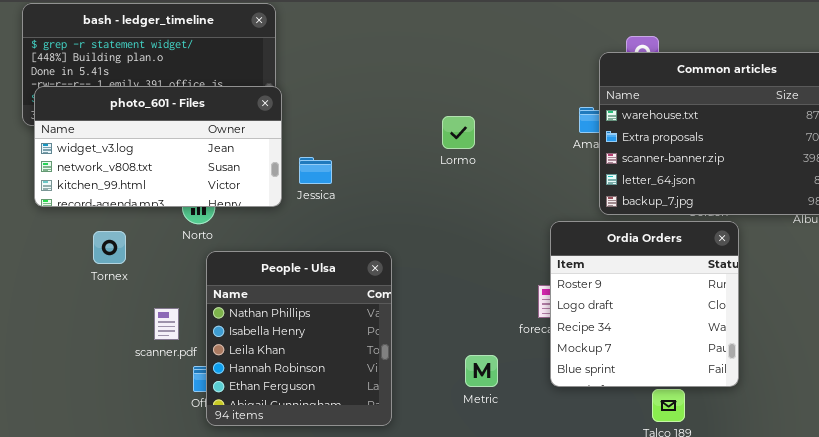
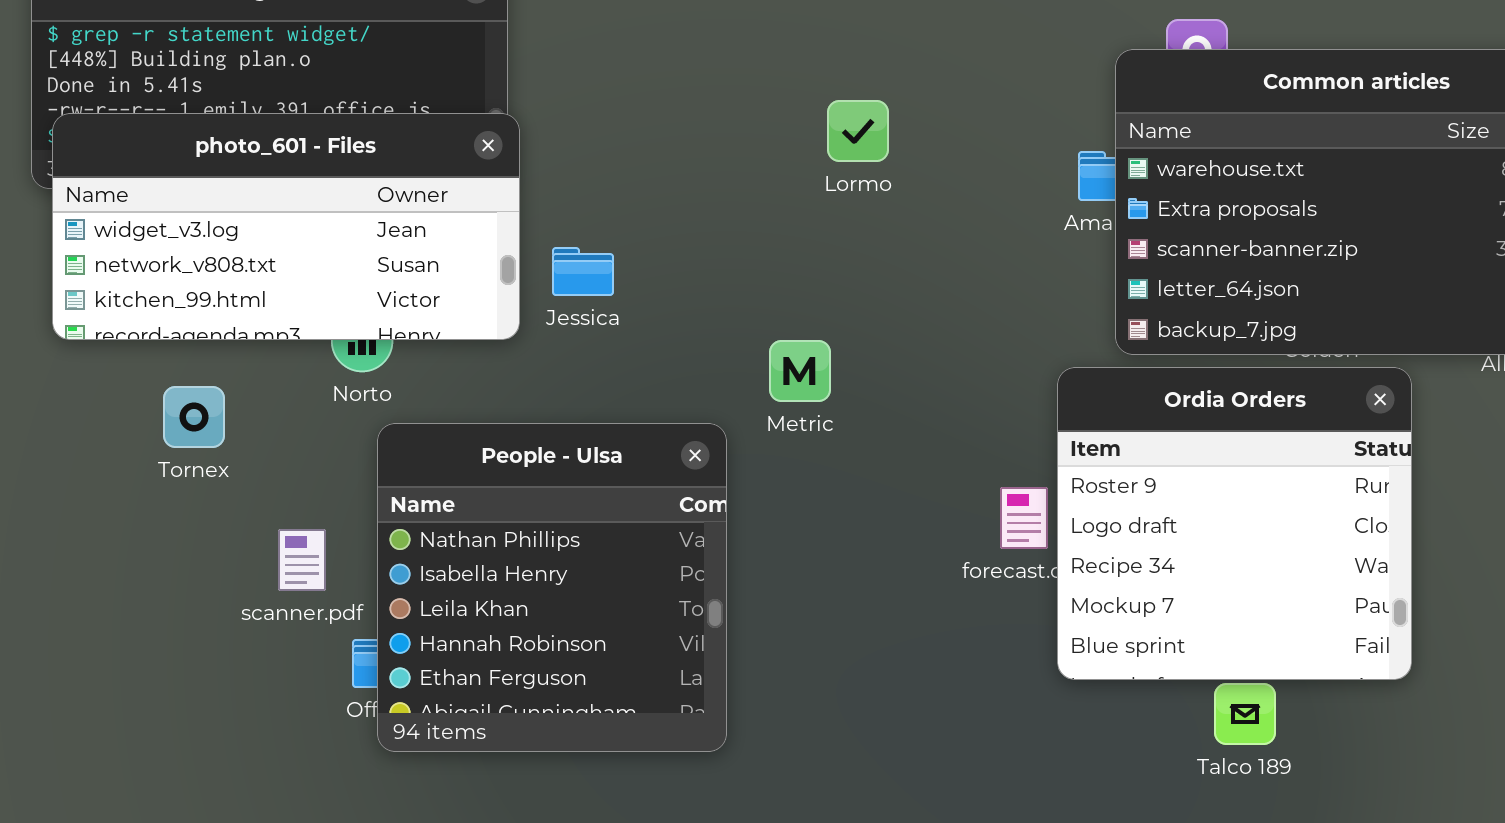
Lormo: [442,116,475,149] -> [827,100,889,162], moved
Ordia Orders: [550,221,739,387] -> [1057,367,1412,680], moved
Metric: [465,355,498,387] -> [769,340,831,402], moved

